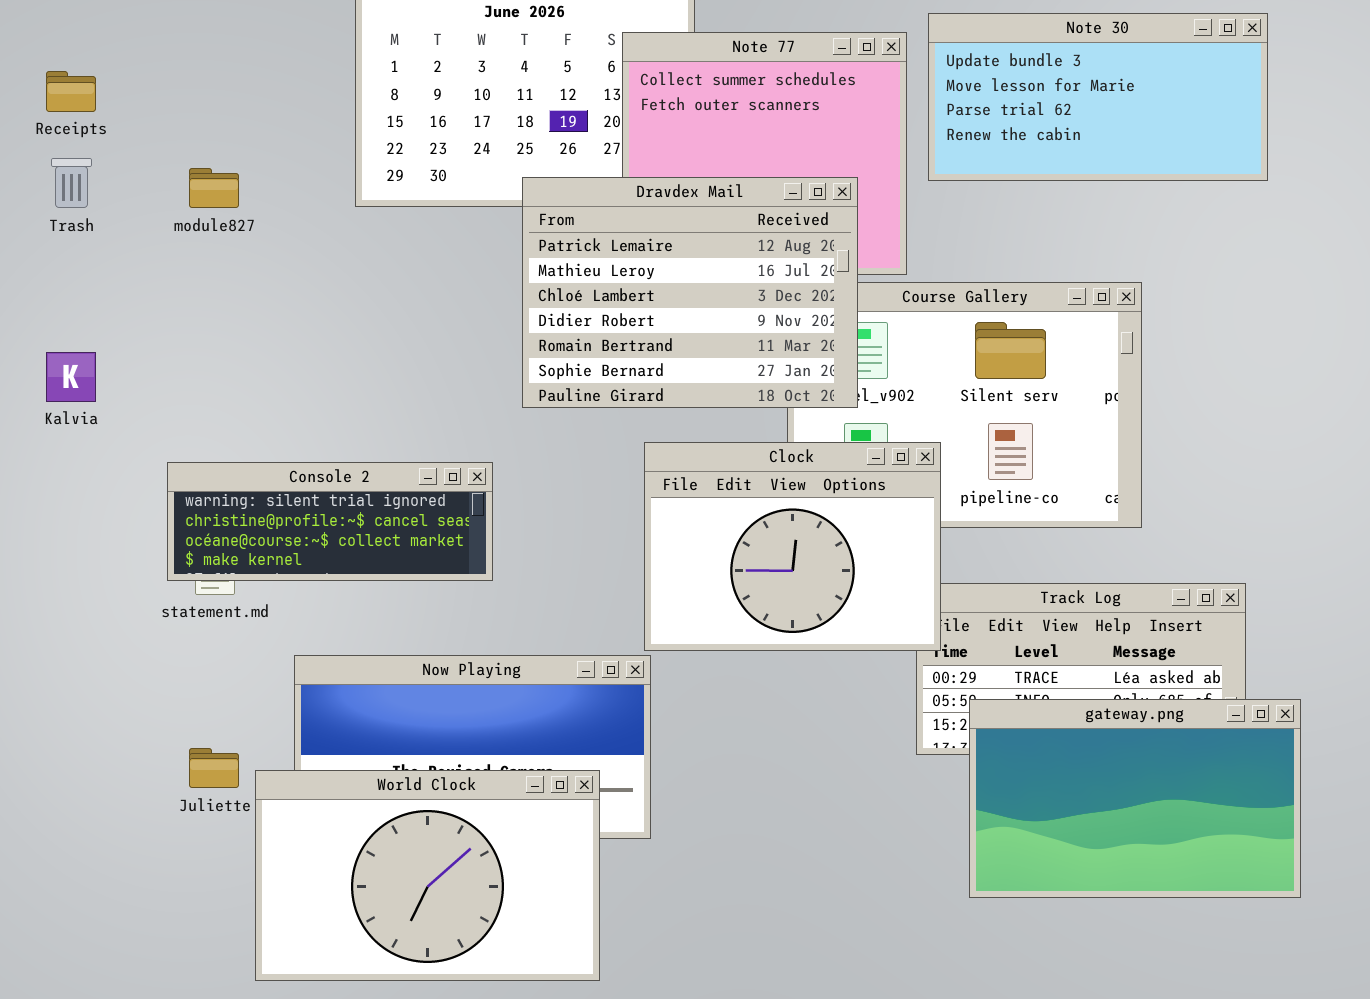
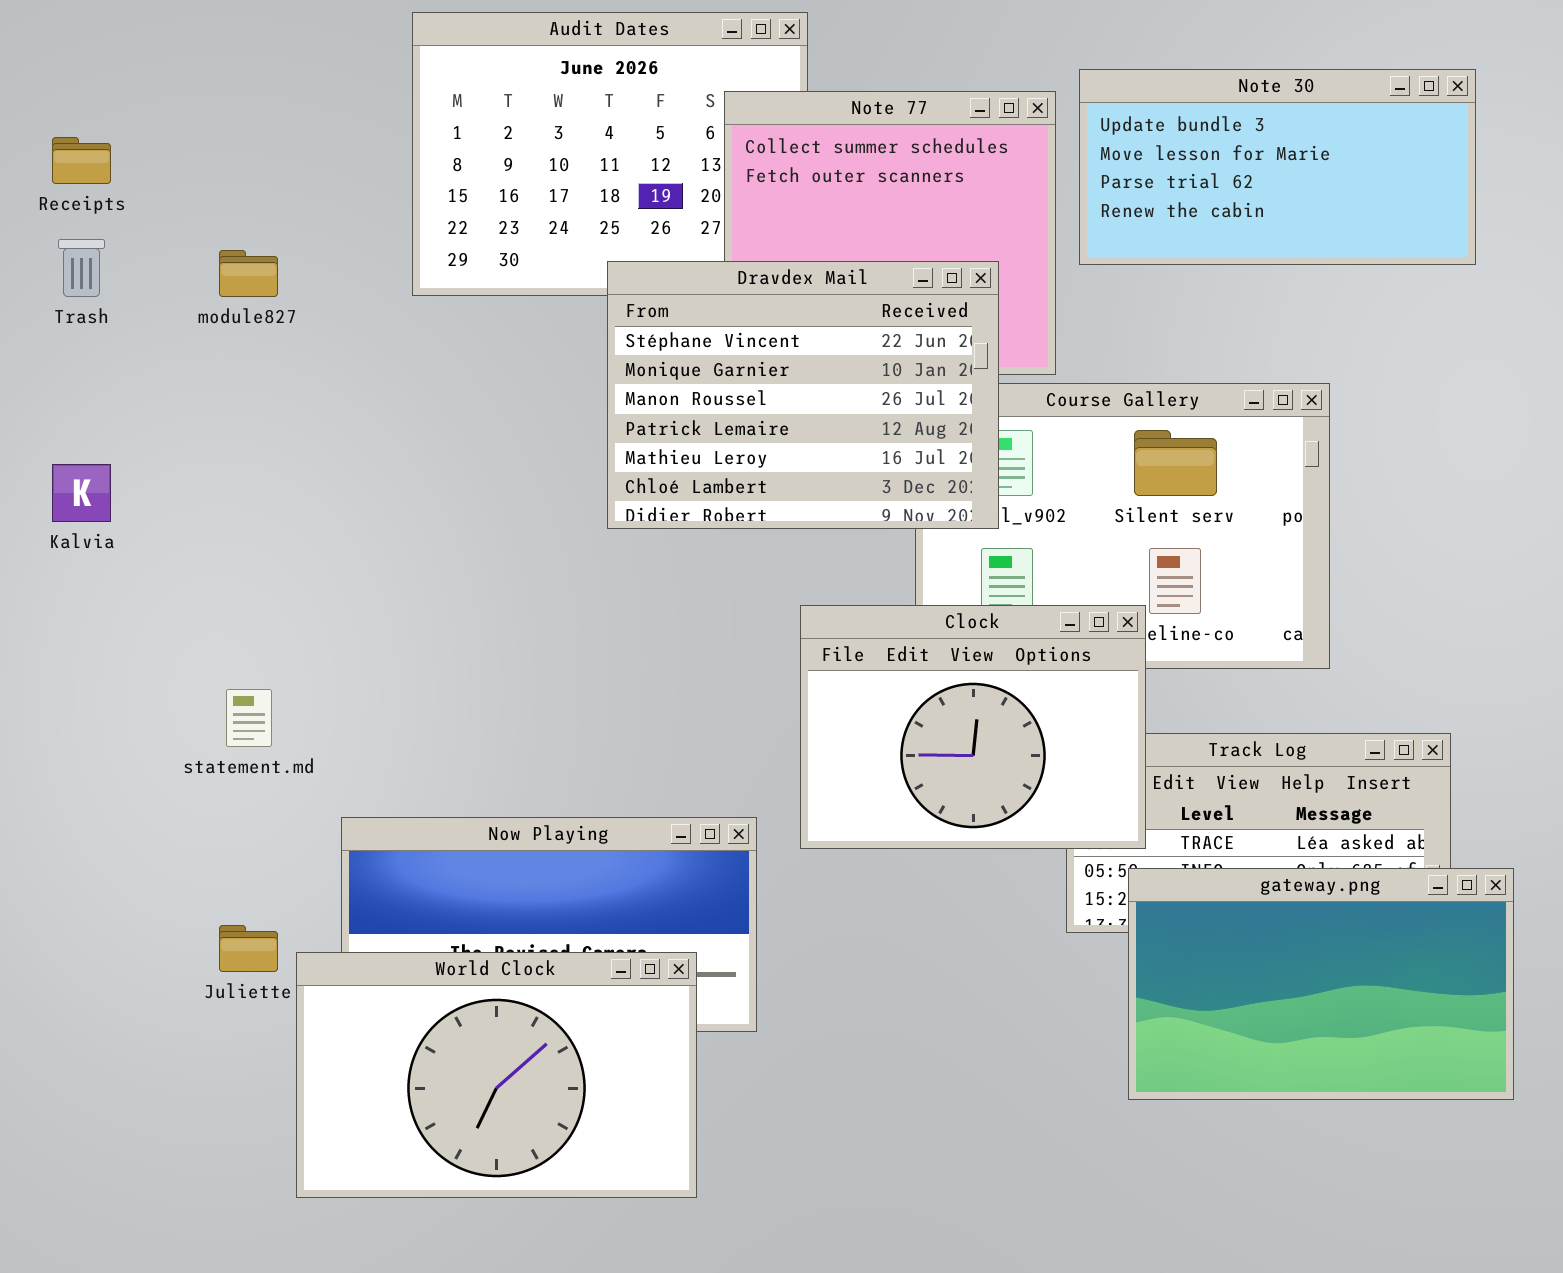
Dravdex Mail: [522,177,858,408] -> [607,261,999,529], scrolled up 3 rows
Clock: [644,442,941,651] -> [800,605,1146,849], moved
Console 2: [167,462,493,581] -> none, closed

